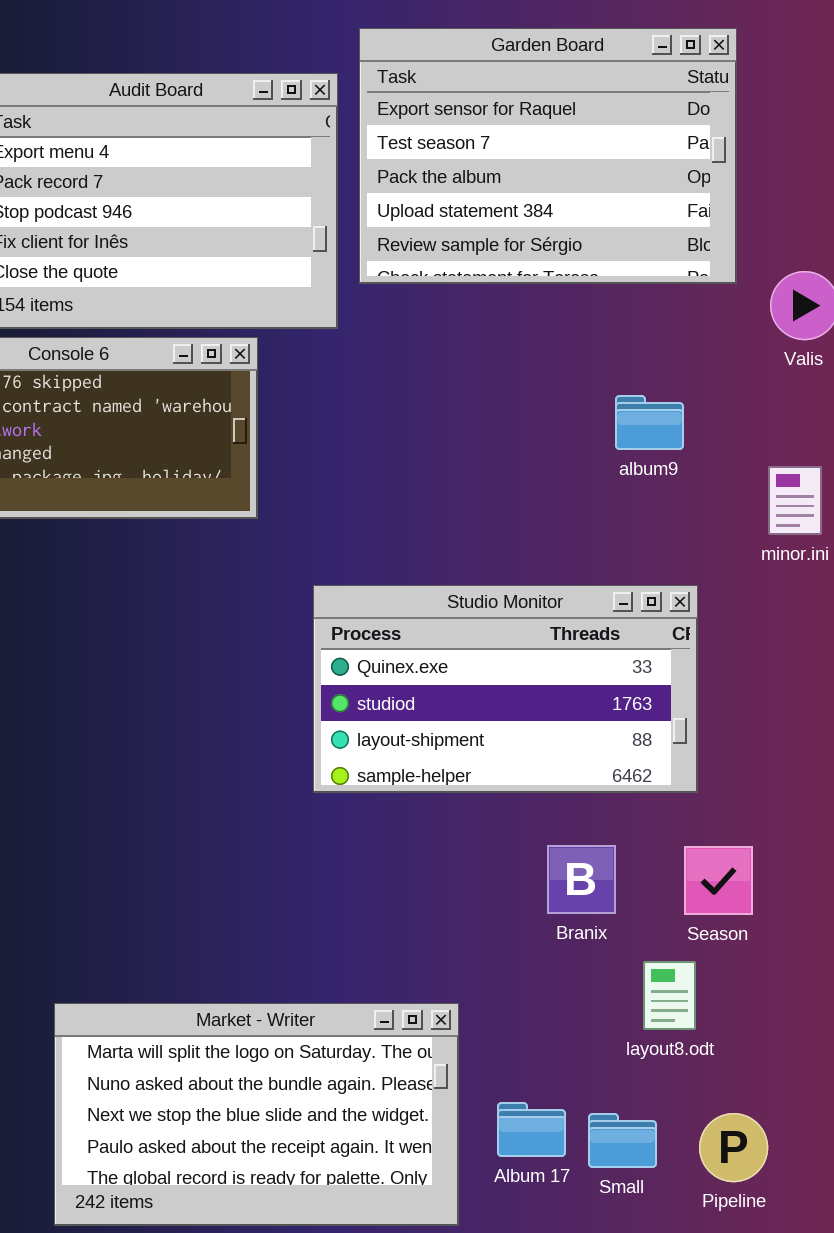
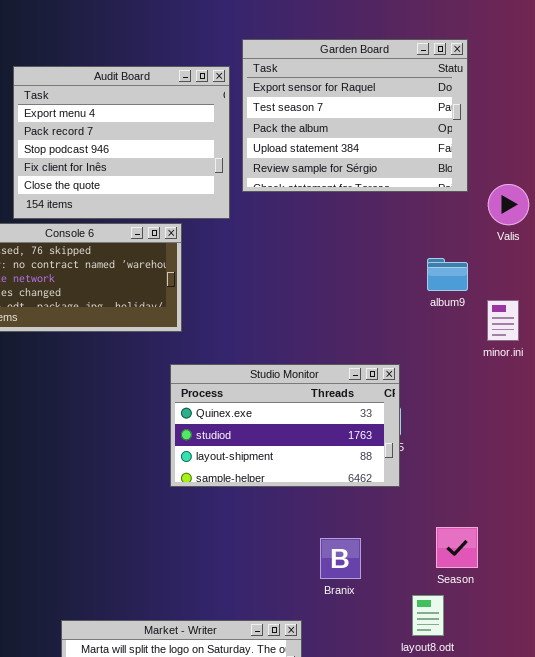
album9: [615,395,684,450] -> [427,258,468,291], moved
Studio Monitor: [313,585,698,793] -> [170,364,400,487], moved
Branix: [547,845,616,914] -> [320,538,361,579], moved

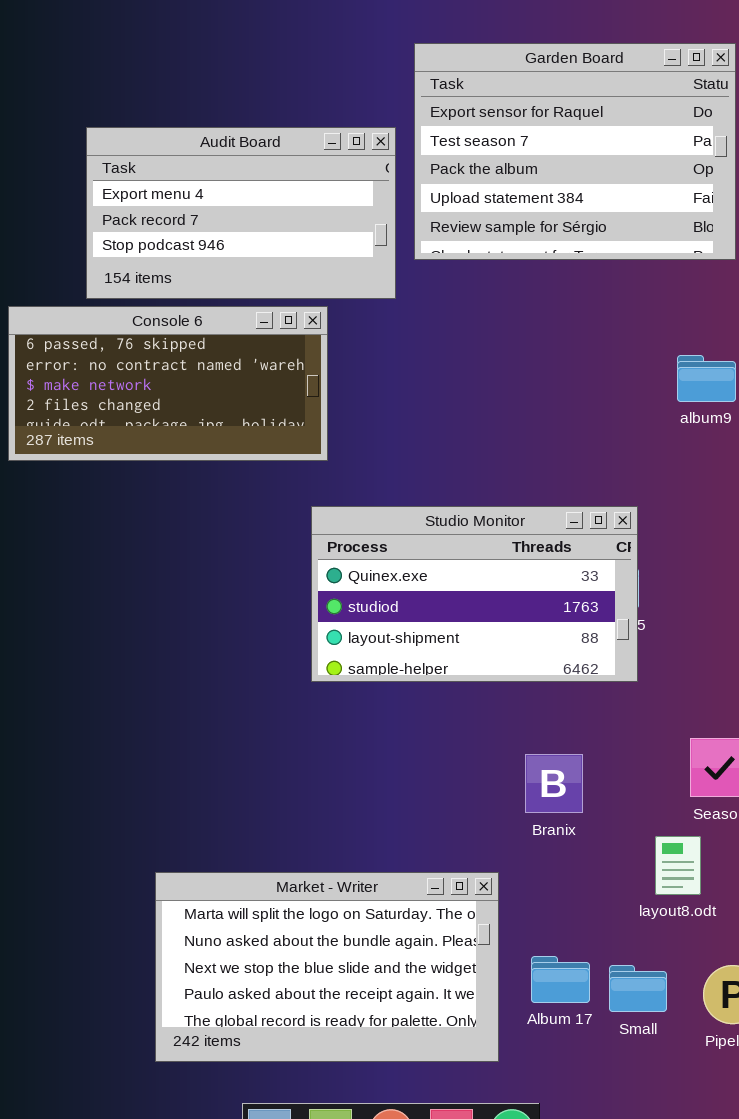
Audit Board: [13,66,230,219] -> [86,127,396,299], resized

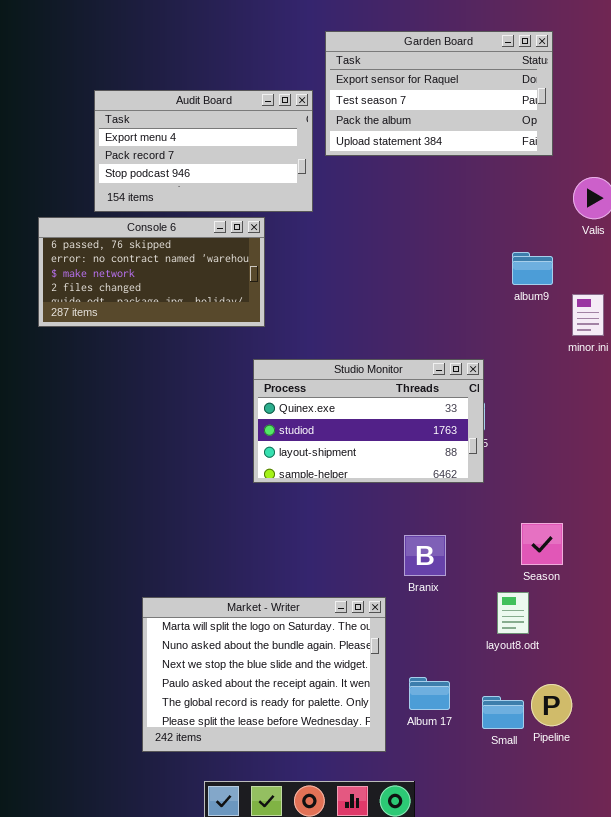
Garden Board: [414,43,736,260] -> [325,31,553,156], resized
Market - Writer: [155,872,499,1062] -> [142,597,386,752], resized
Small: [609,965,667,1012] -> [482,696,524,729], moved

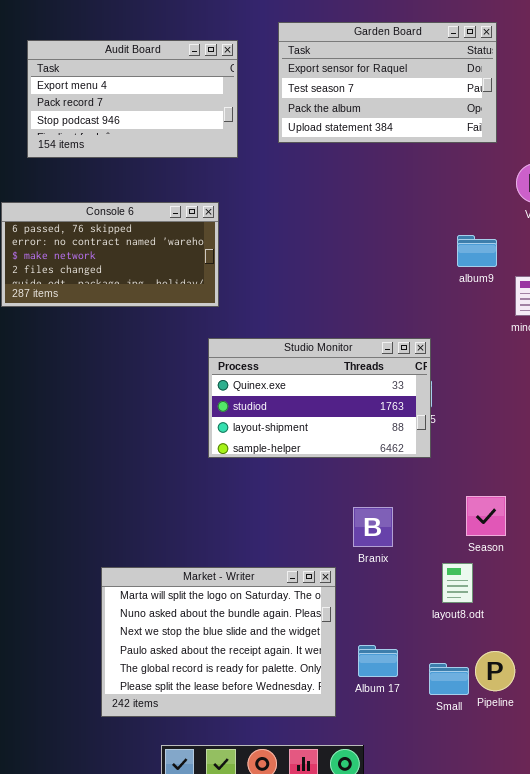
Audit Board: [94,90,313,212] -> [27,40,238,158], moved

